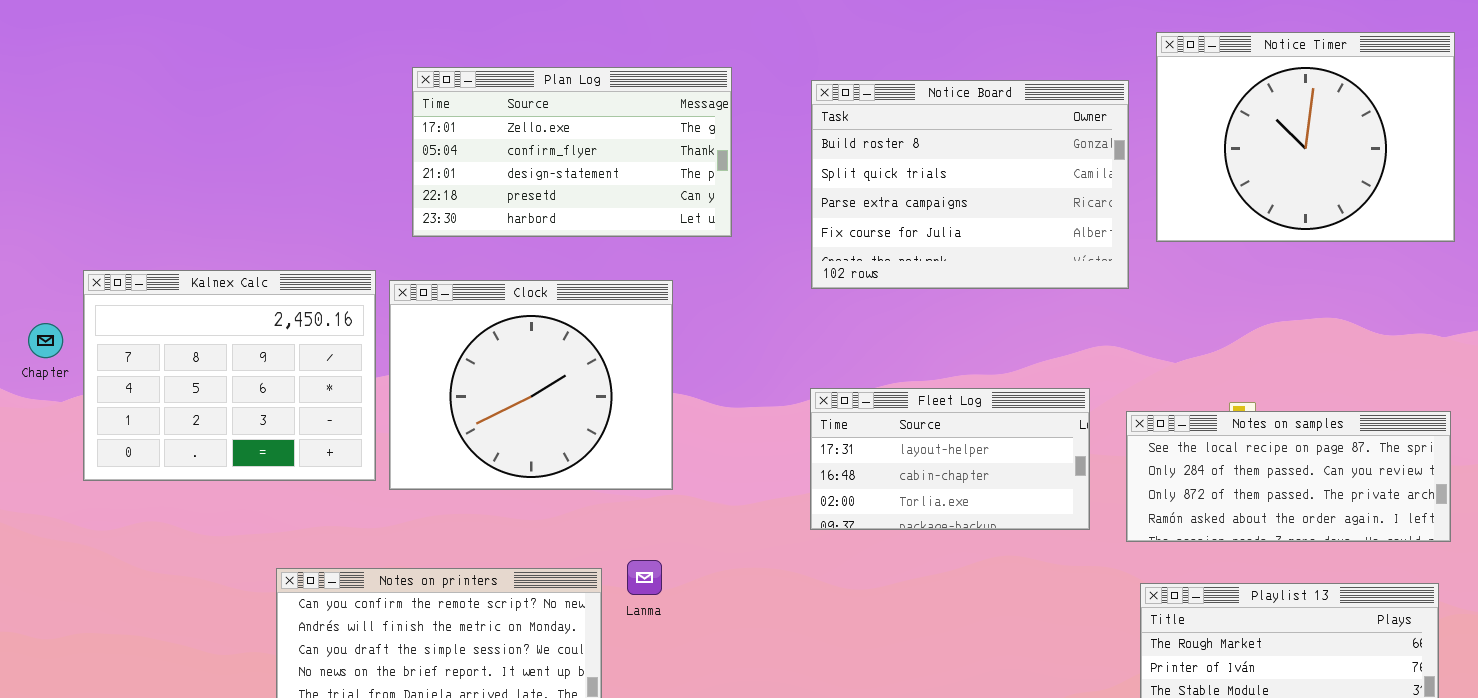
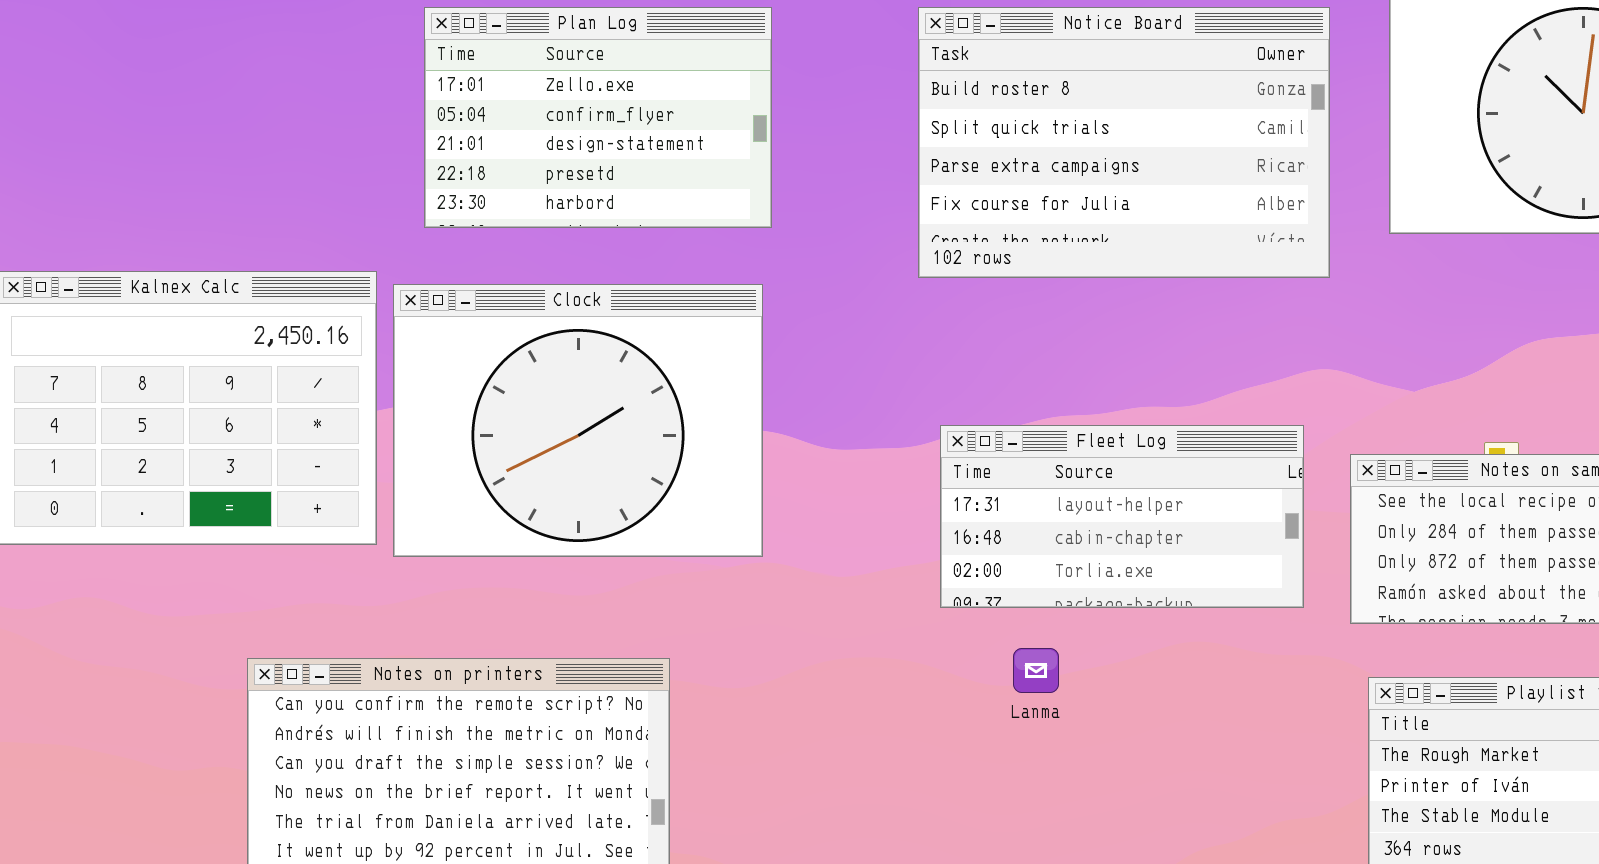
Plan Log: [412,67,732,237] -> [424,7,772,228], resized
Notice Board: [811,80,1129,289] -> [918,7,1330,278], moved
Lanma: [627,560,662,595] -> [1013,648,1059,693], moved

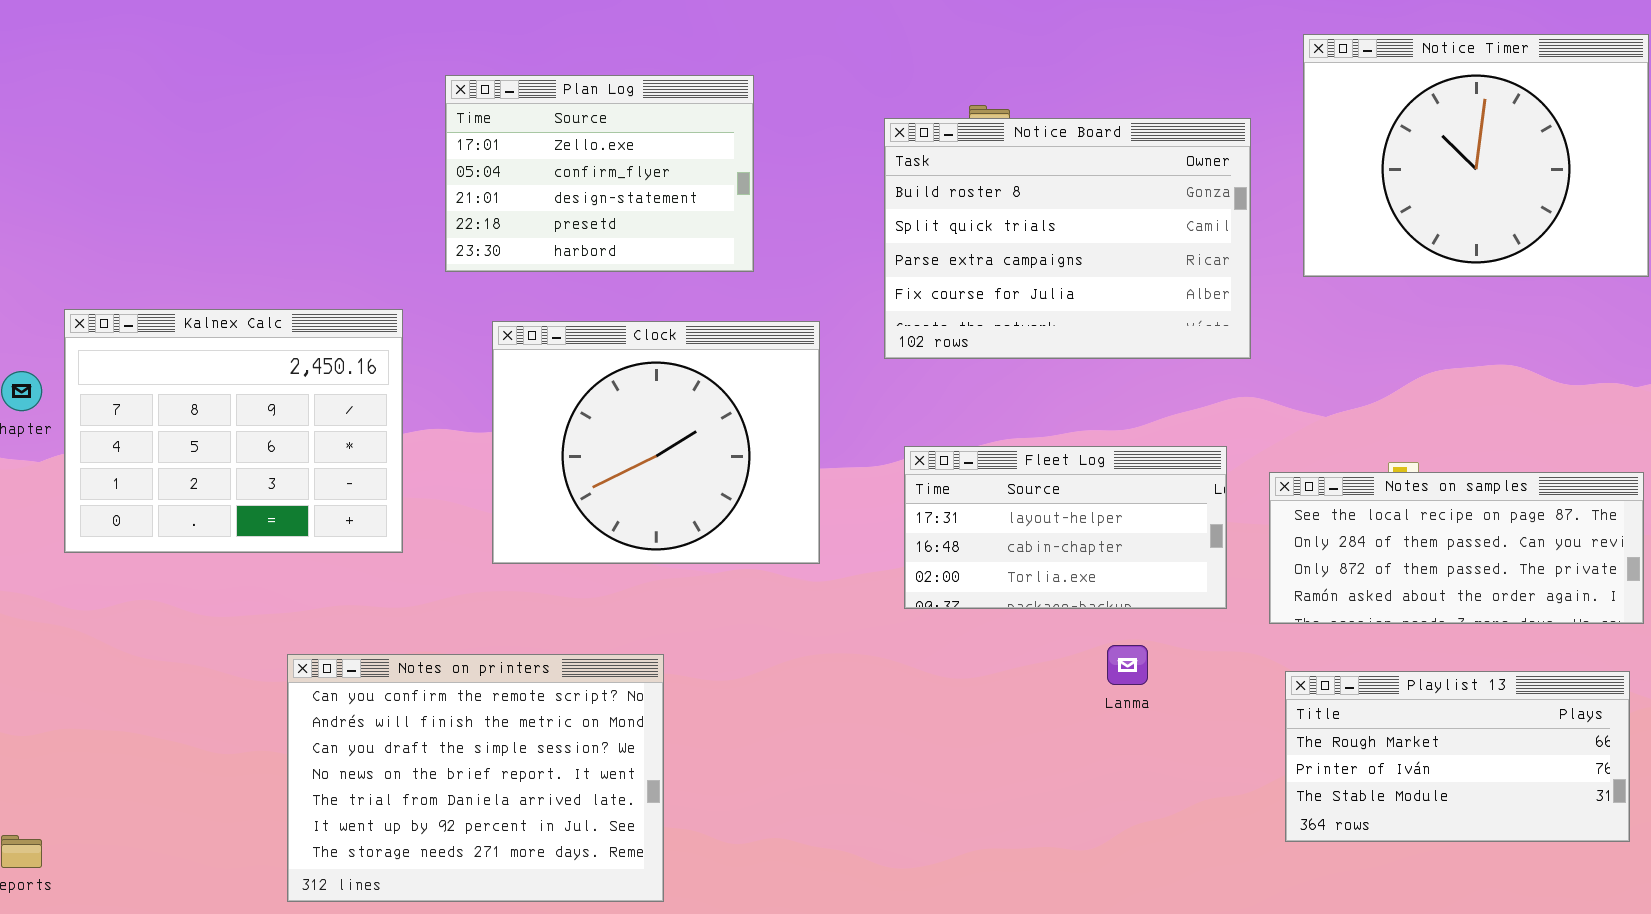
Notice Board: [918,7,1330,278] -> [884,118,1251,359], moved
Clock: [393,284,763,557] -> [492,321,820,564], moved
Lanma: [1013,648,1059,693] -> [1107,645,1148,685], moved

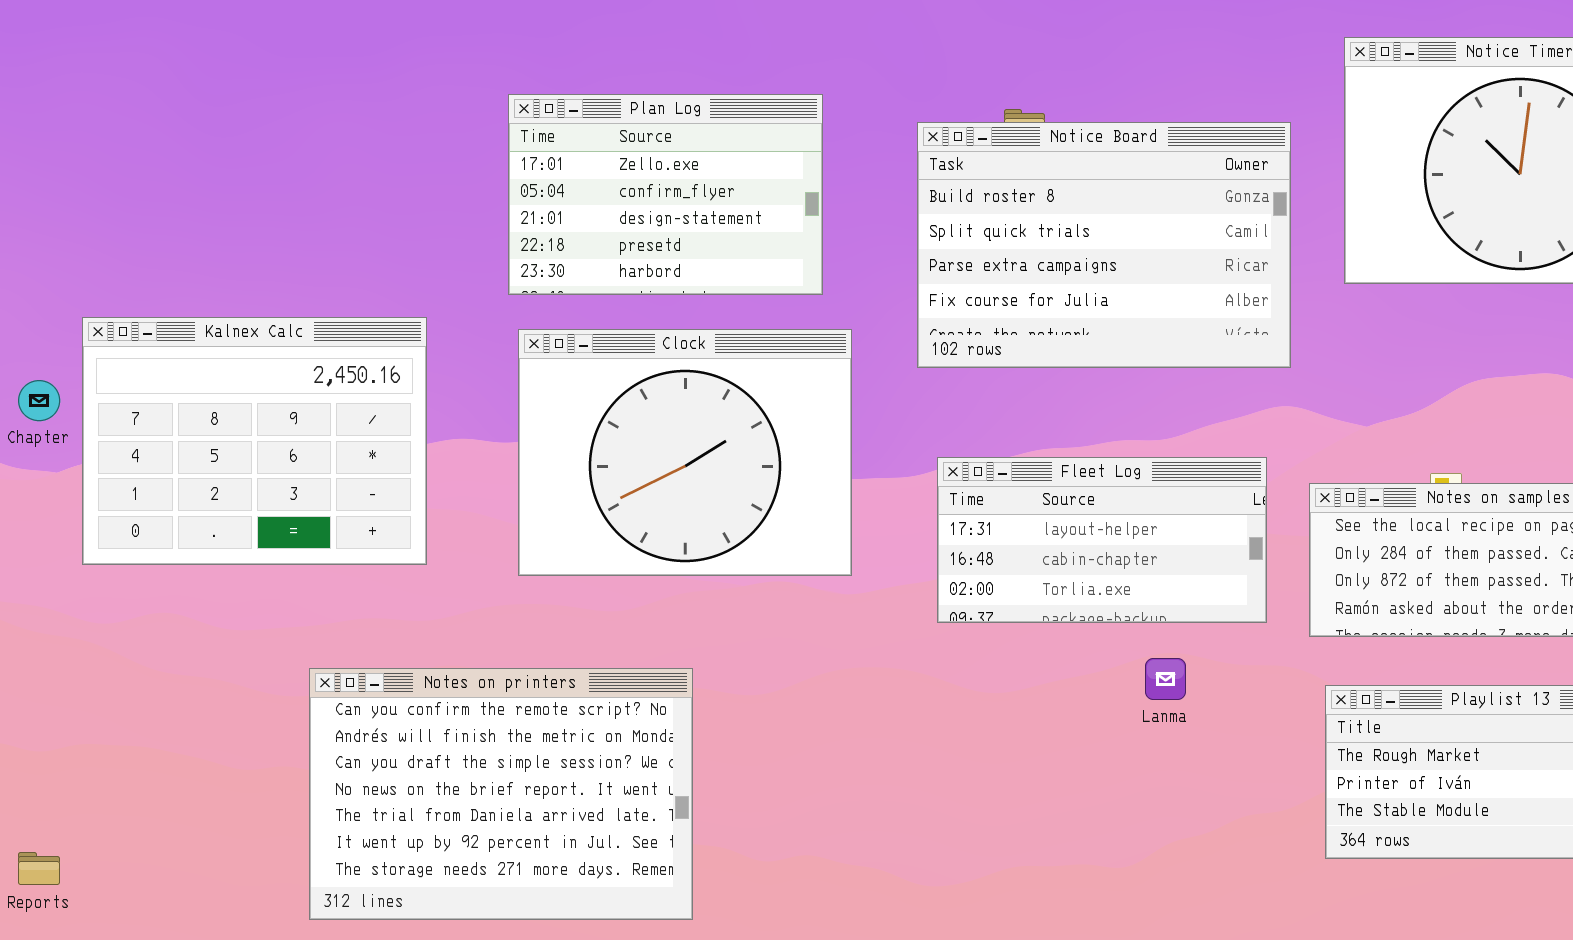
Plan Log: [445,75,754,272] -> [508,94,823,295], moved

